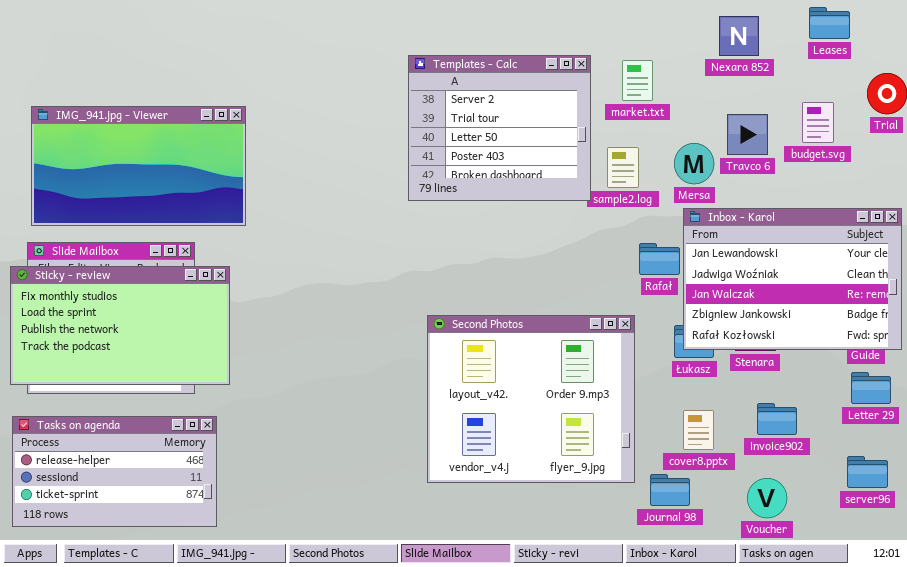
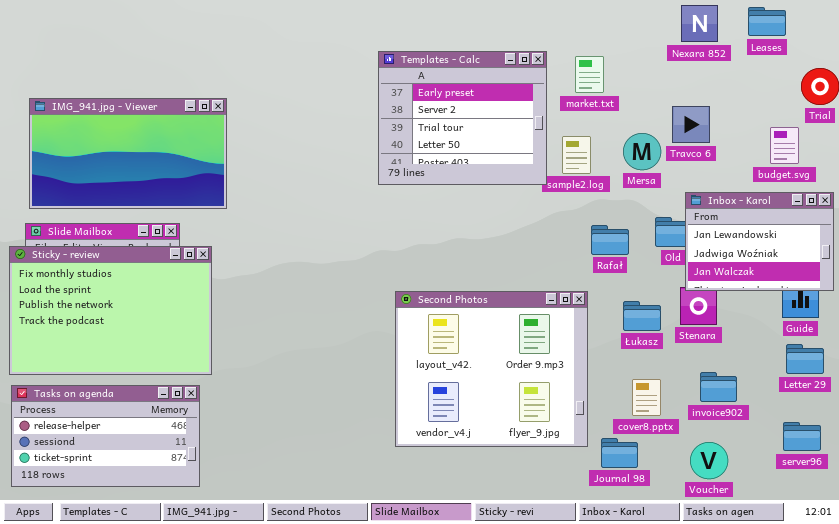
Nexara 852: [719,16,759,56] -> [681,5,718,42], moved
Templates - Calc: [408,55,591,201] -> [378,51,547,185], scrolled up 1 row
budget.svg: [802,102,834,143] -> [770,127,799,164], moved
Inbox - Karol: [683,208,902,350] -> [685,192,834,291], resized
Sticky - review: [10,266,230,385] -> [9,246,212,375], resized

